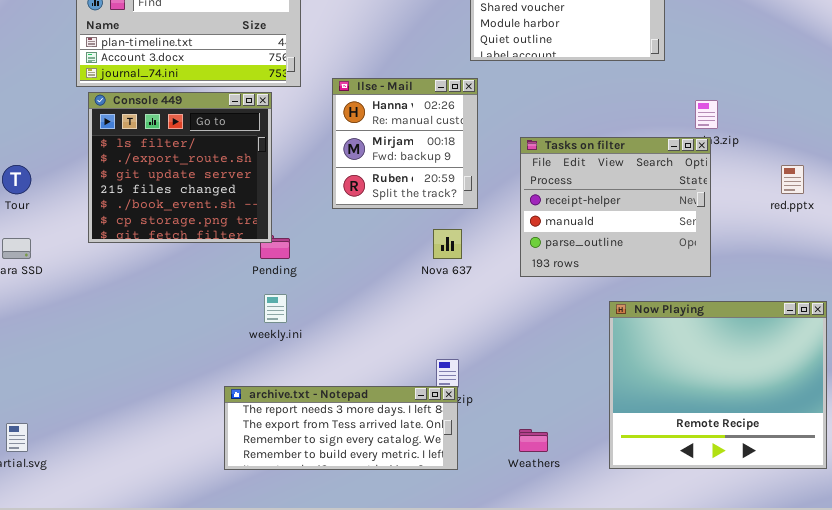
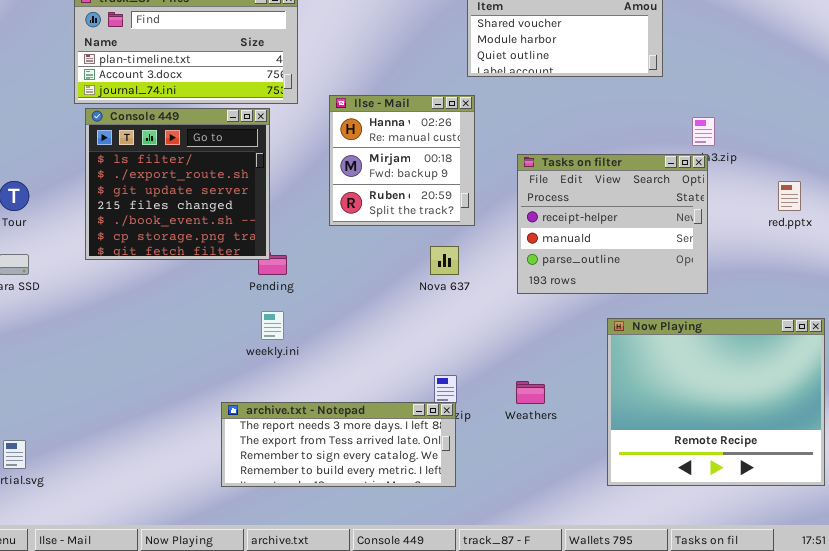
Weathers: [519,429,548,452] -> [516,381,545,404], moved

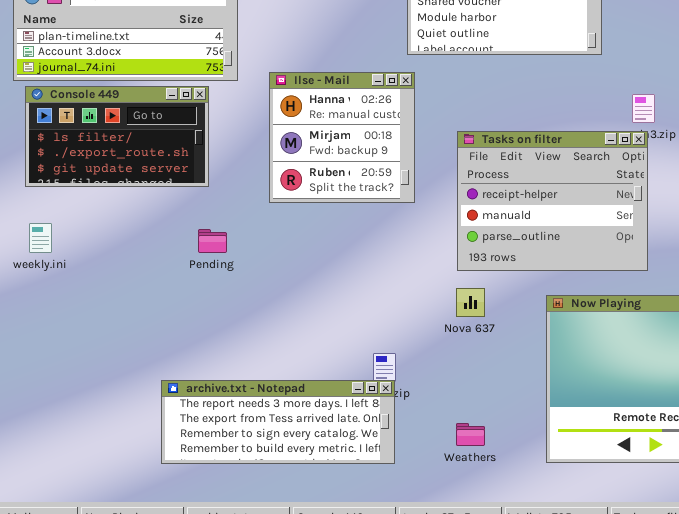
Console 449: [85,108,270,260] -> [25,86,209,187], resized
Nova 637: [430,246,459,275] -> [456,288,485,317], moved
weekly.ini: [261,311,284,340] -> [29,223,52,253], moved
Weathers: [516,381,545,404] -> [456,423,485,446], moved

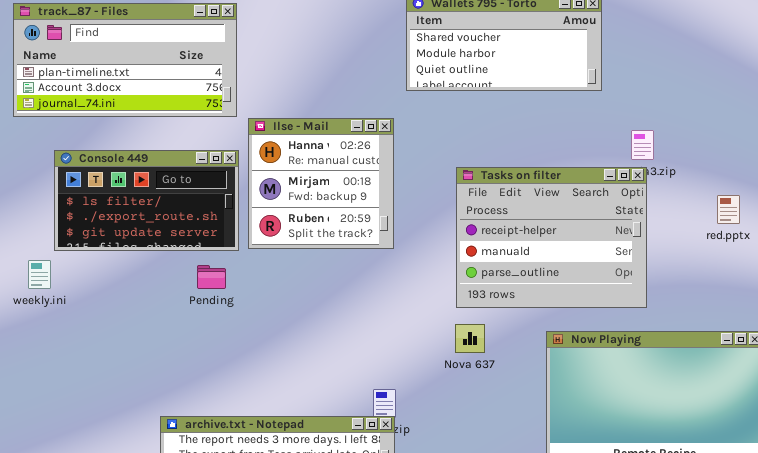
Ilse - Mail: [269,72,415,203] -> [248,118,394,249], moved
Console 449: [25,86,209,187] -> [54,150,239,251], moved

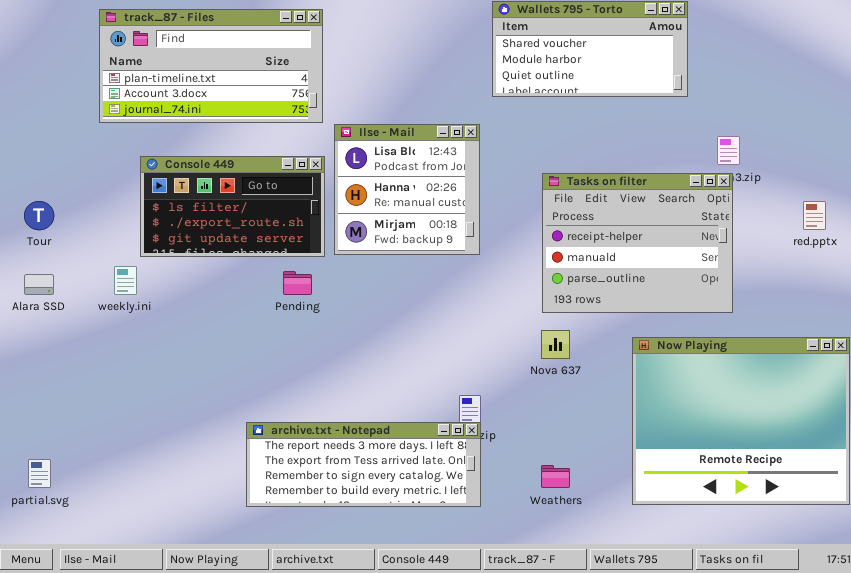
Ilse - Mail: [248,118,394,249] -> [334,124,480,255], scrolled up 1 row

